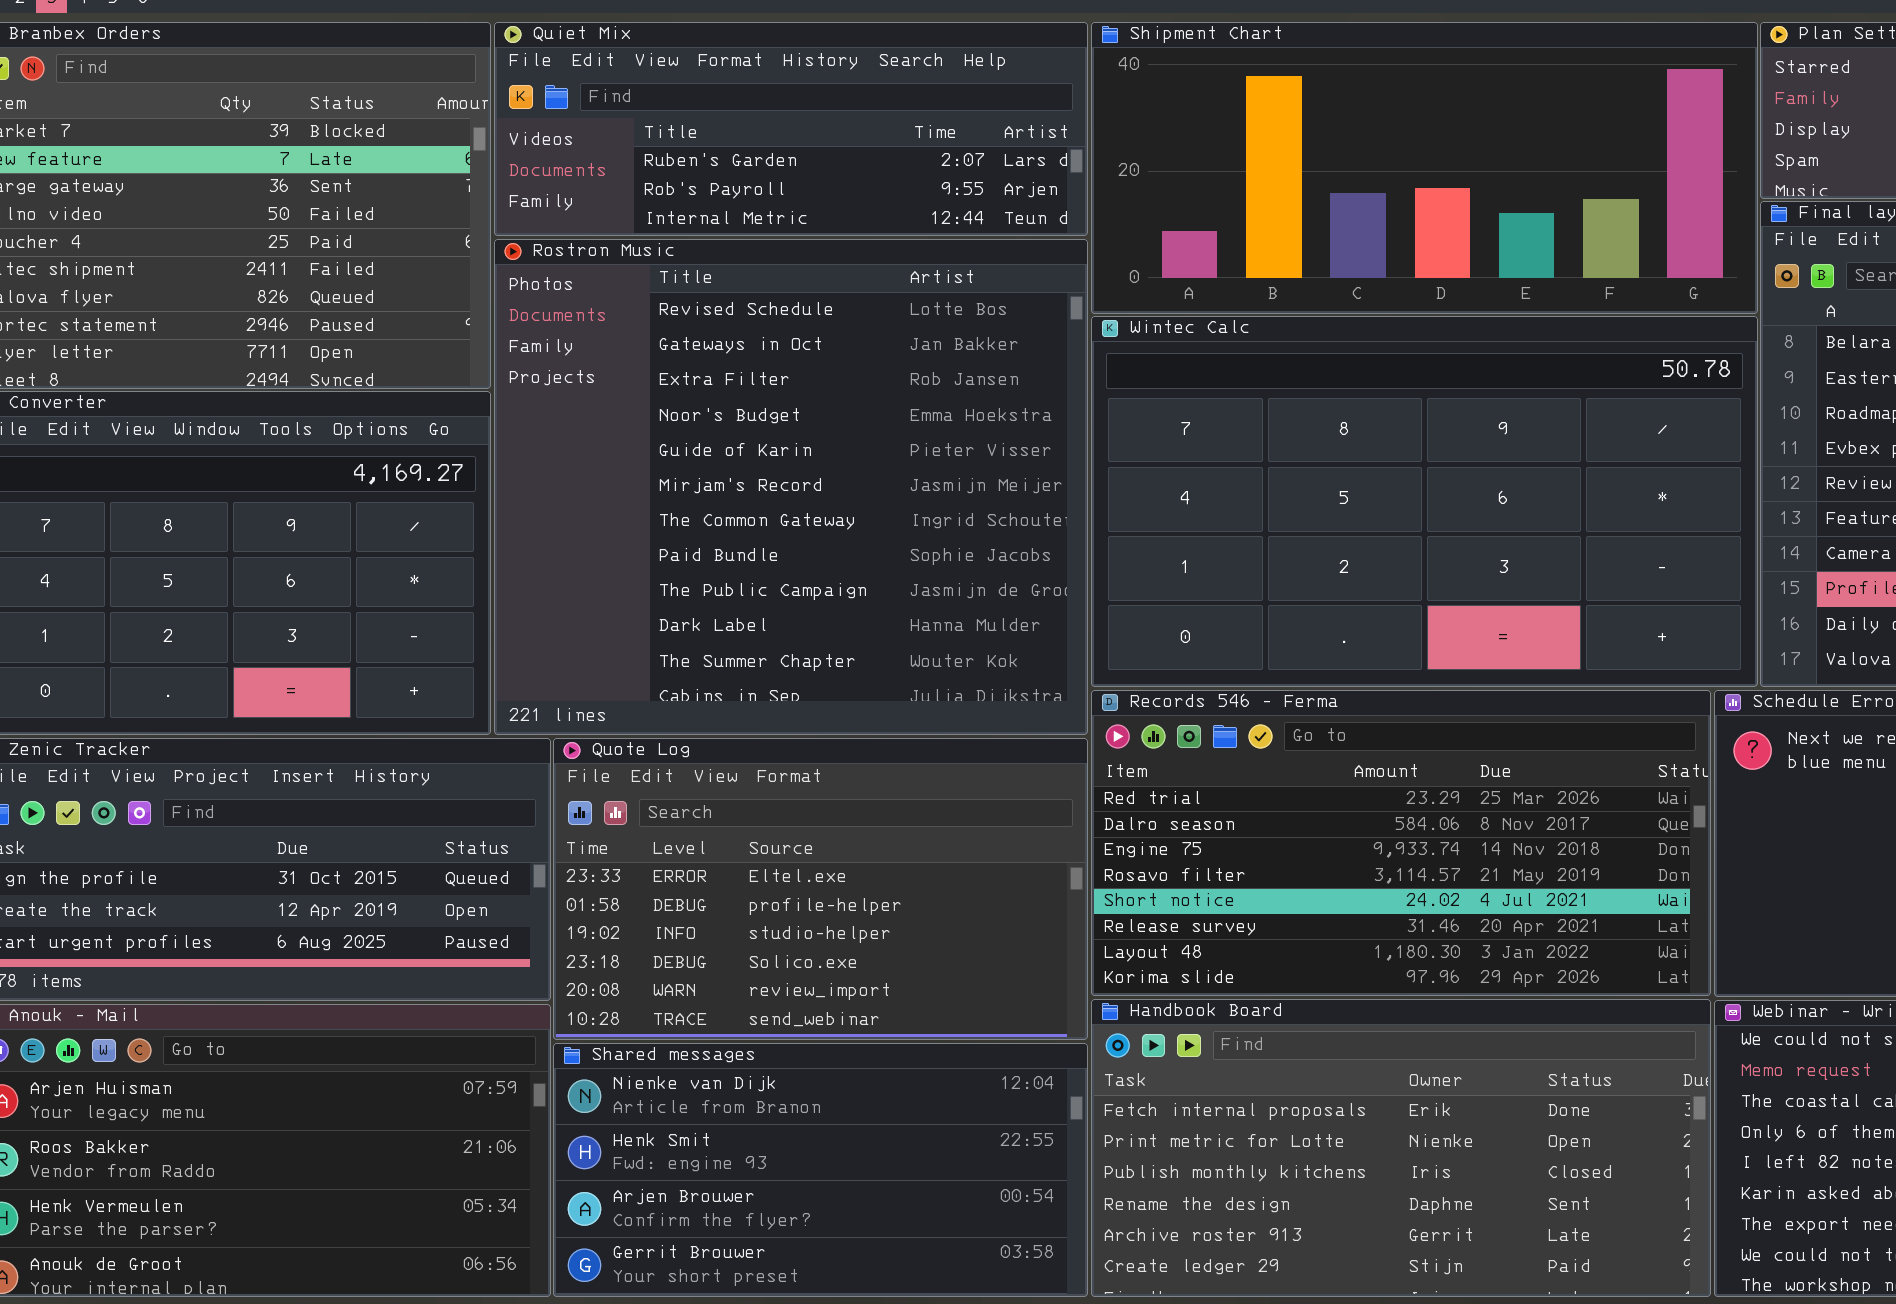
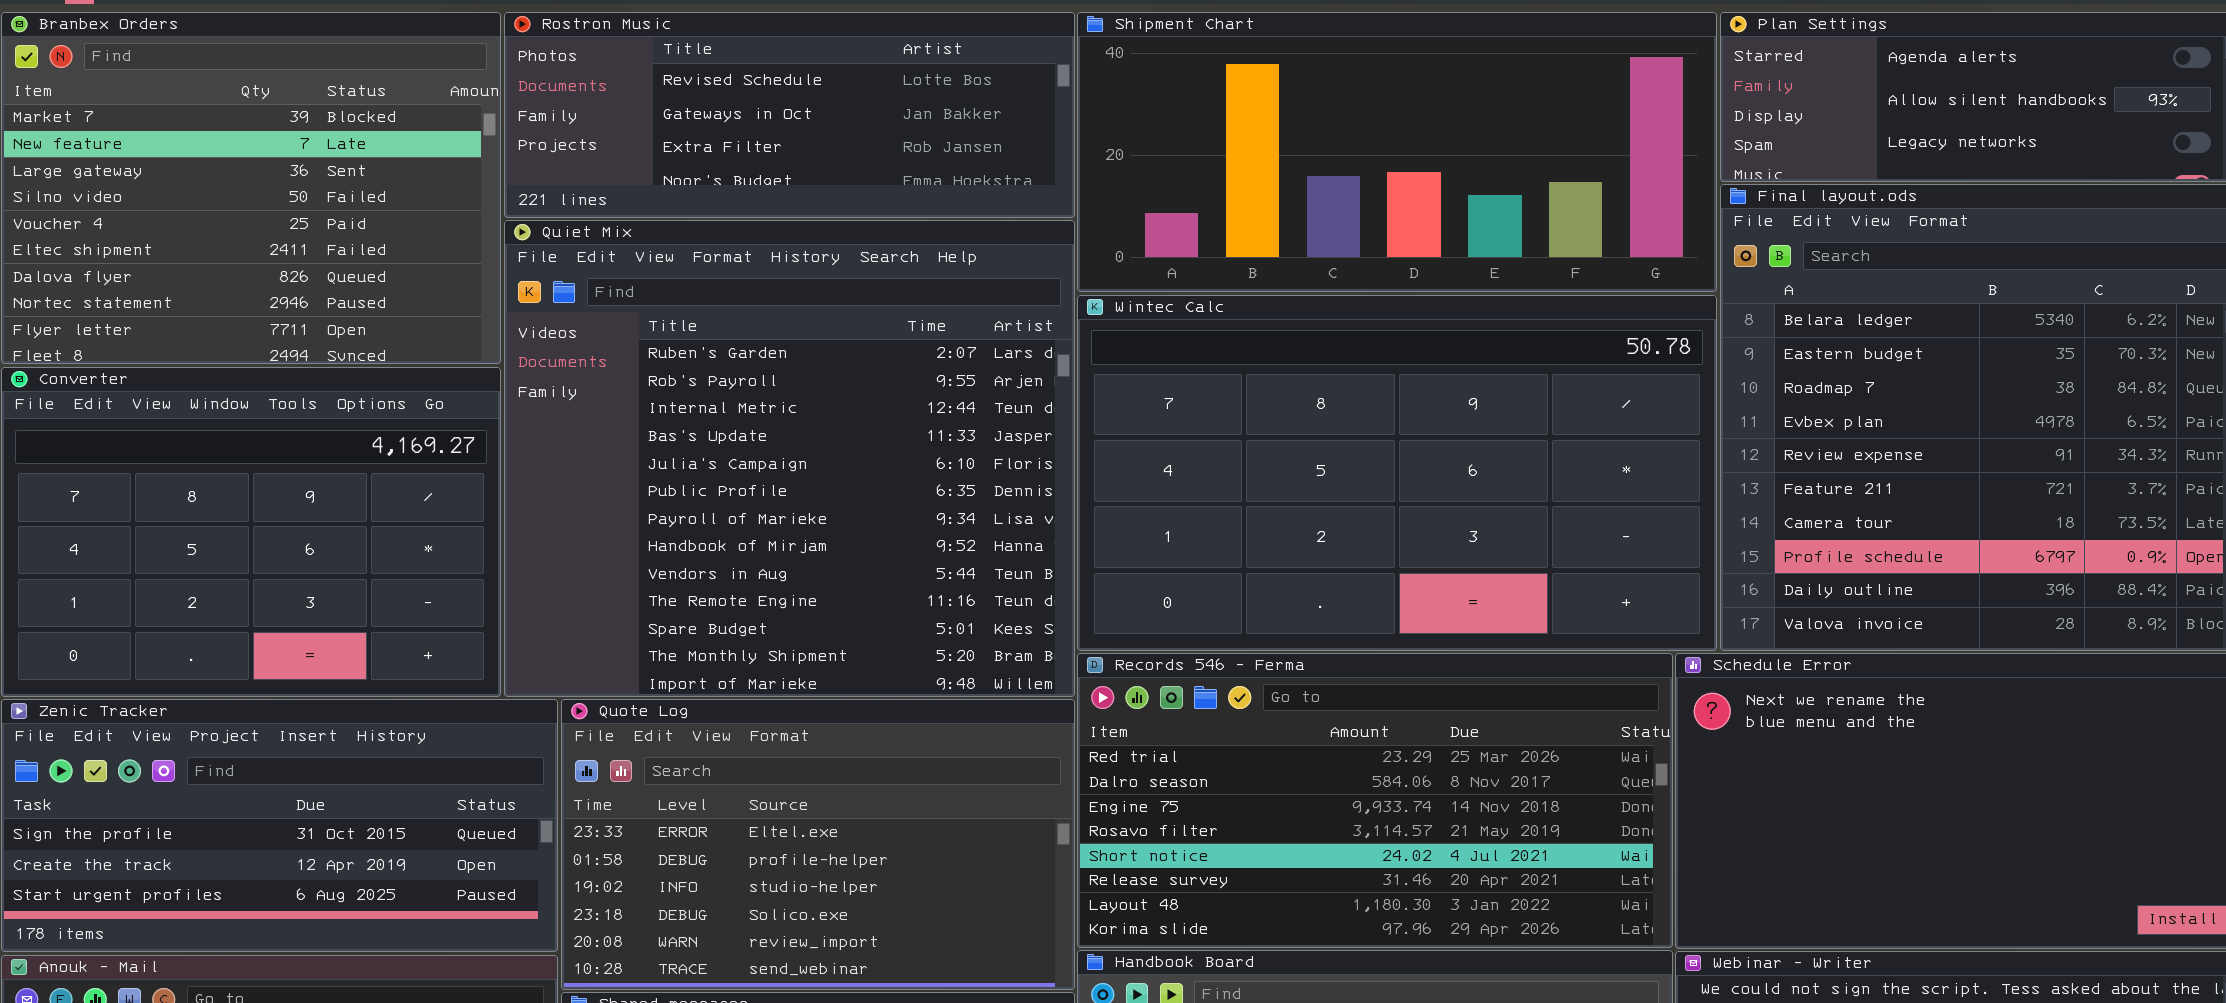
Quiet Mix: [494,22,1088,236] -> [504,220,1075,697], moved, resized
Rostron Music: [494,239,1088,735] -> [504,12,1075,218], moved, resized

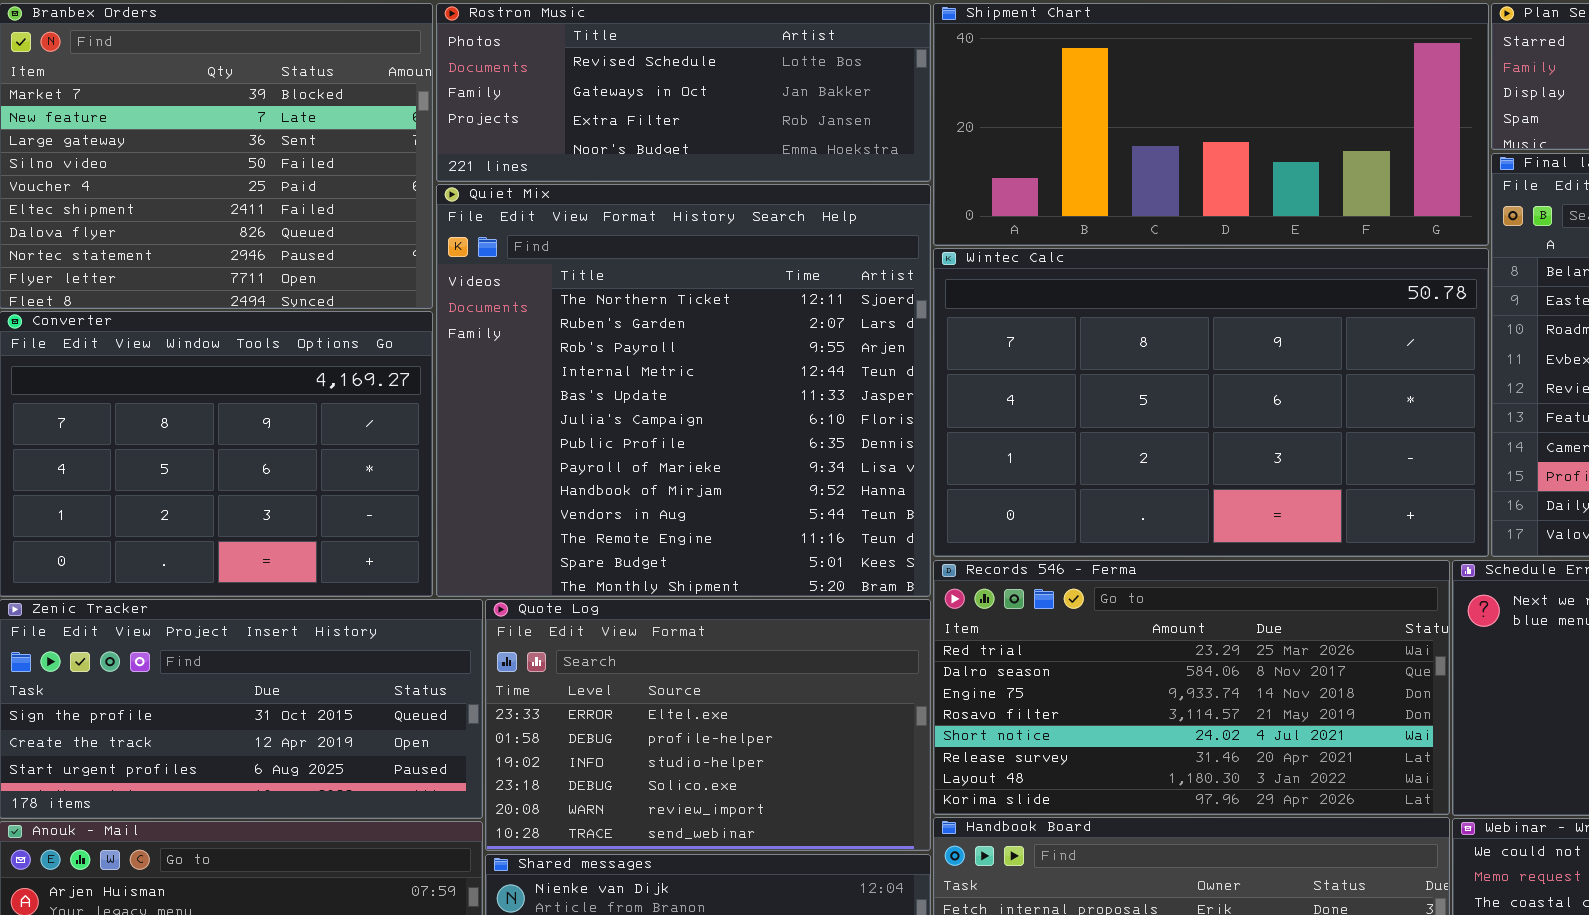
Quiet Mix: [504,220,1075,697] -> [436,184,931,597], scrolled up 1 row

